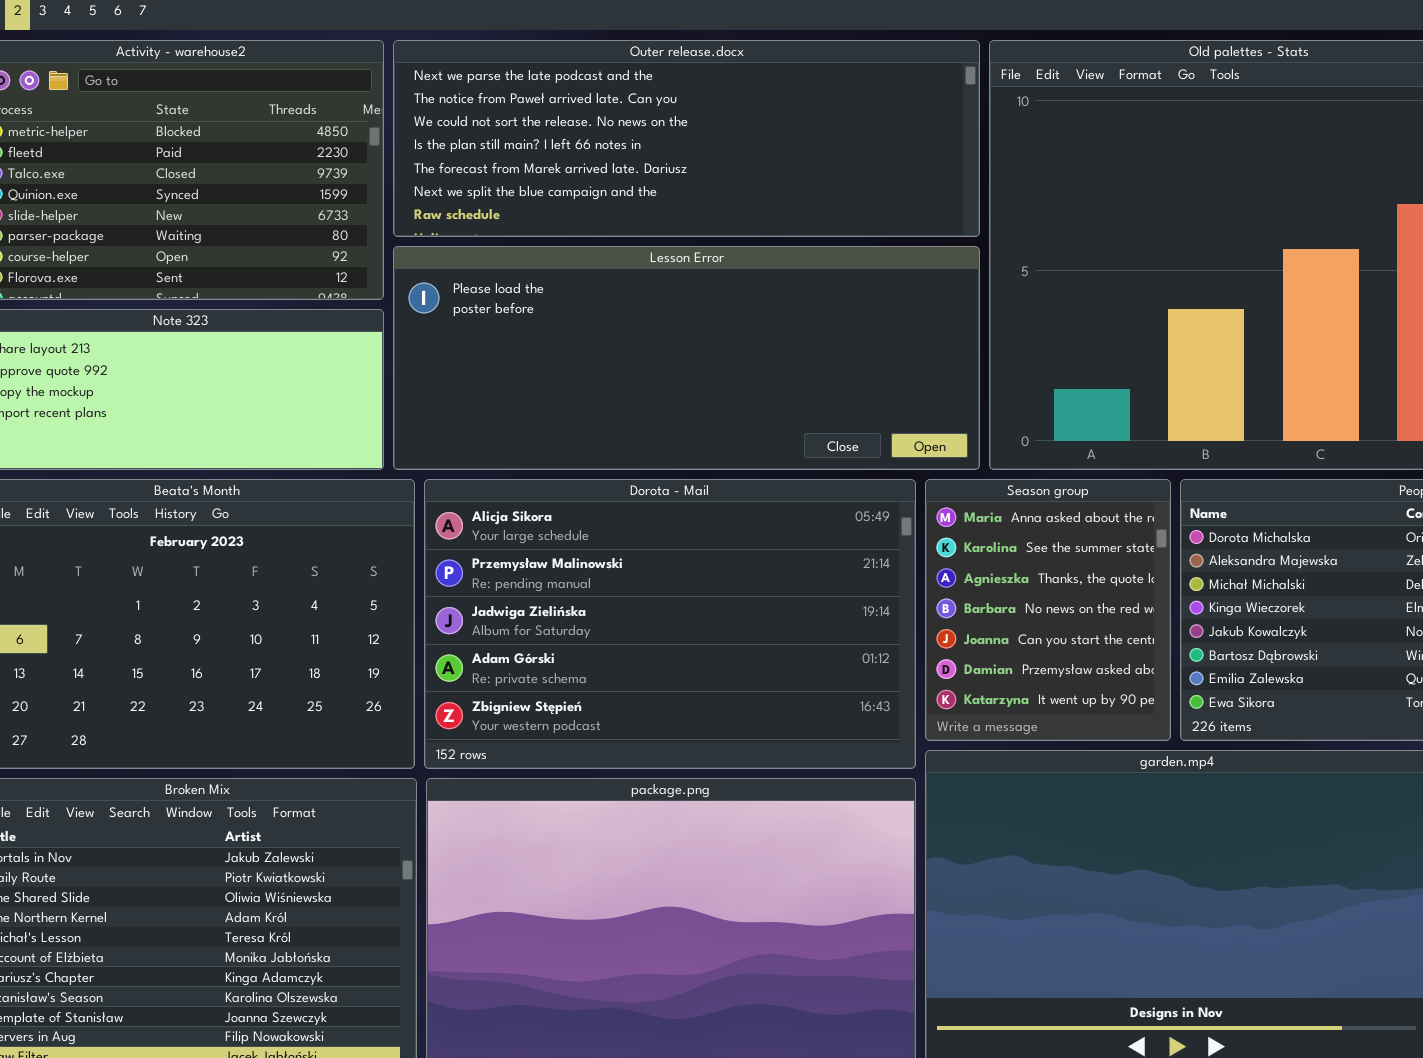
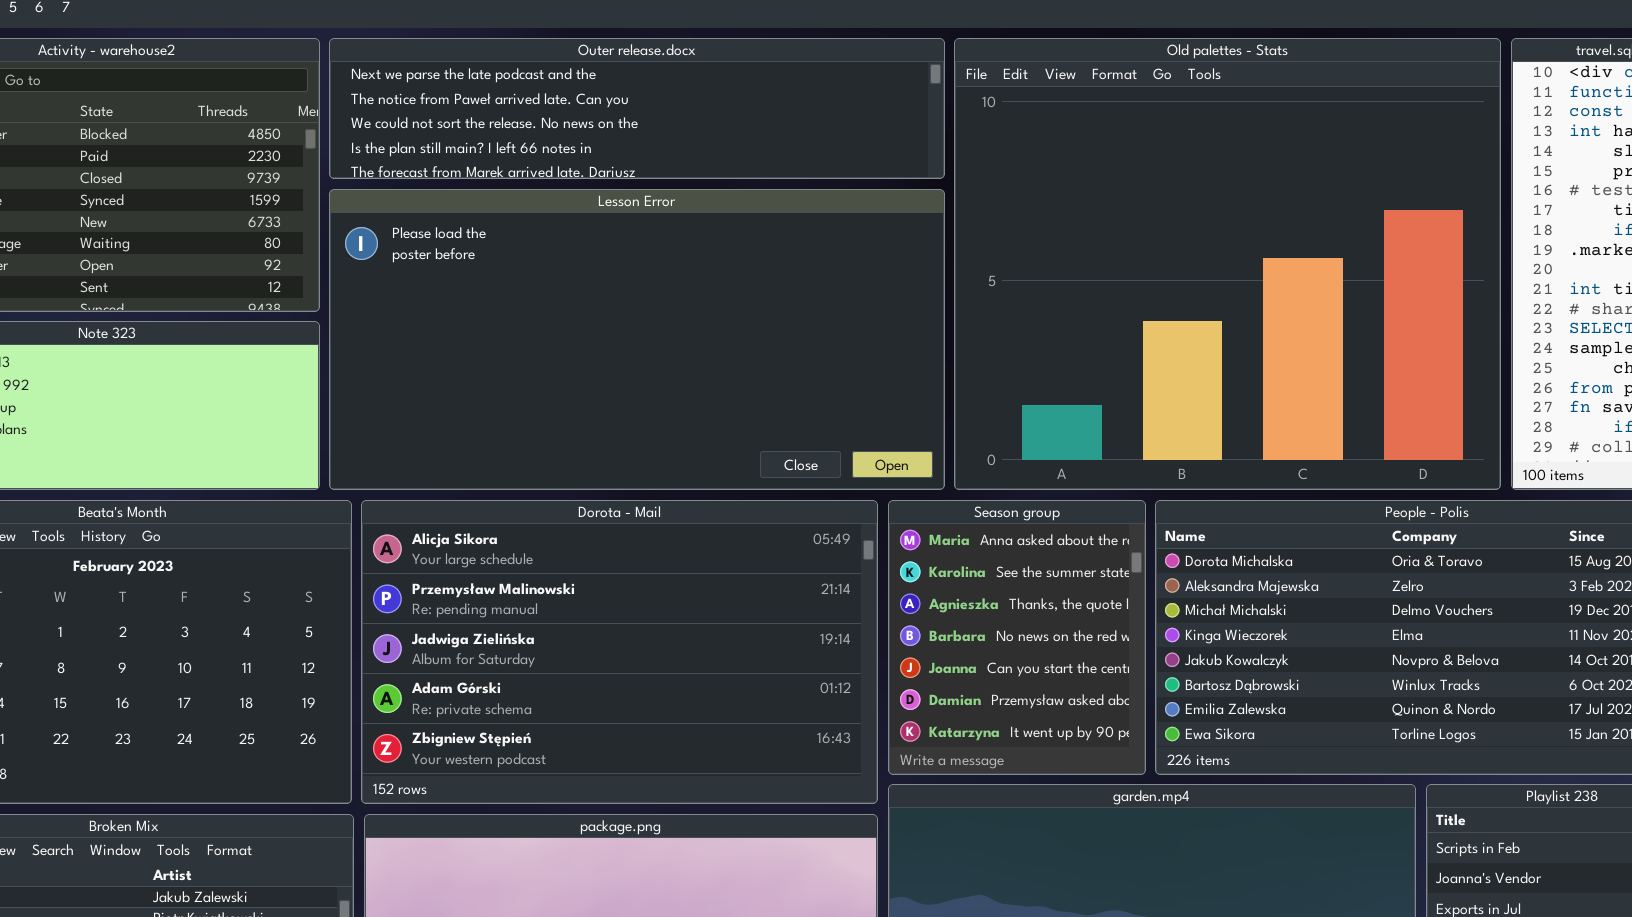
Outer release.docx: [393,40,980,237] -> [329,38,945,179], resized
Lesson Error: [393,246,980,470] -> [329,189,945,490], resized

